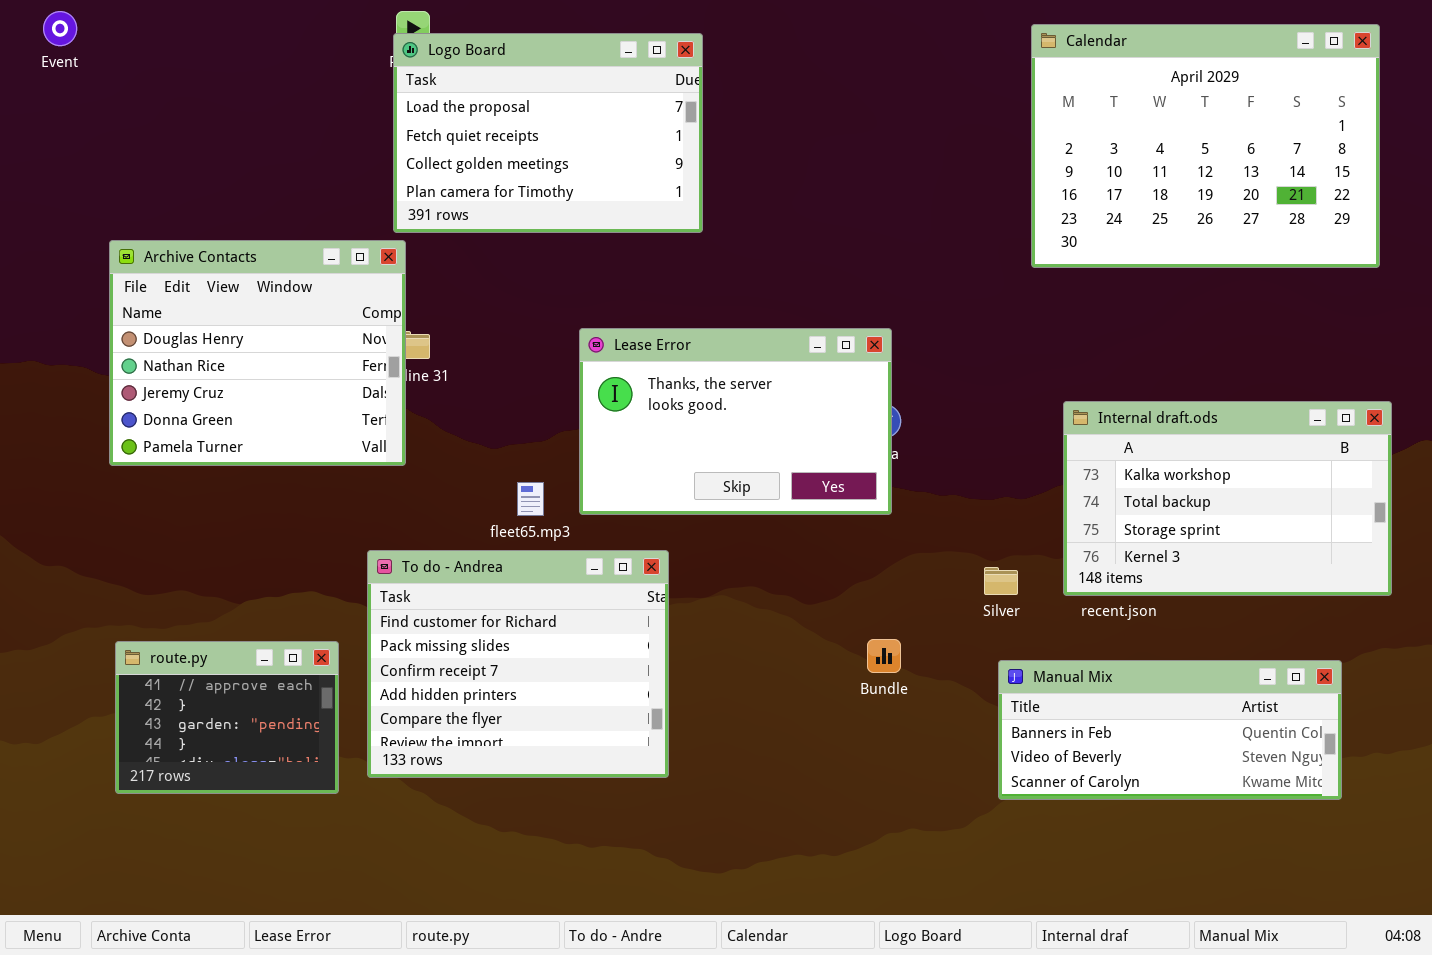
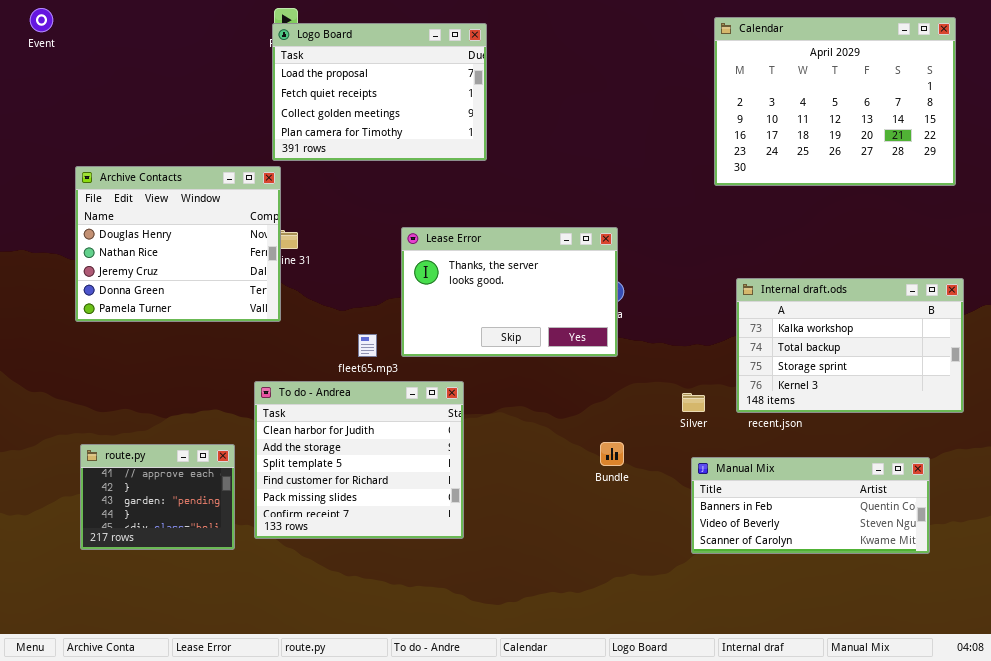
To do - Andrea: [367,550,669,778] -> [254,381,464,539], scrolled up 3 rows

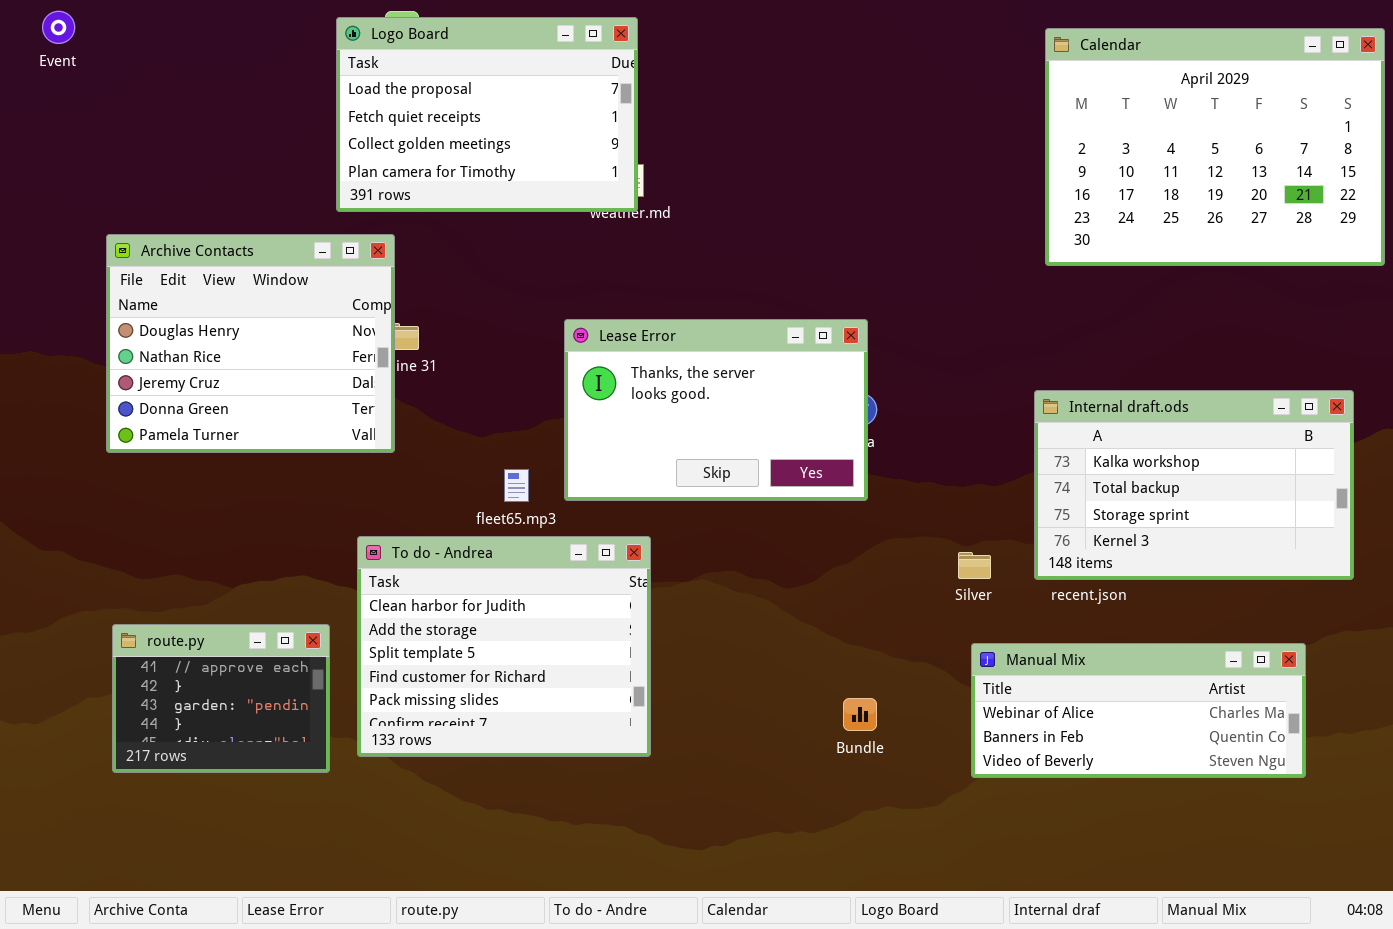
Calendar: [714,17,956,186] -> [1045,28,1385,266], moved
Logo Board: [272,23,487,161] -> [336,17,638,212], moved
Bundle: [600,442,624,466] -> [843,698,877,731], moved
Manual Mix: [691,457,930,554] -> [971,643,1306,778], scrolled up 1 row

